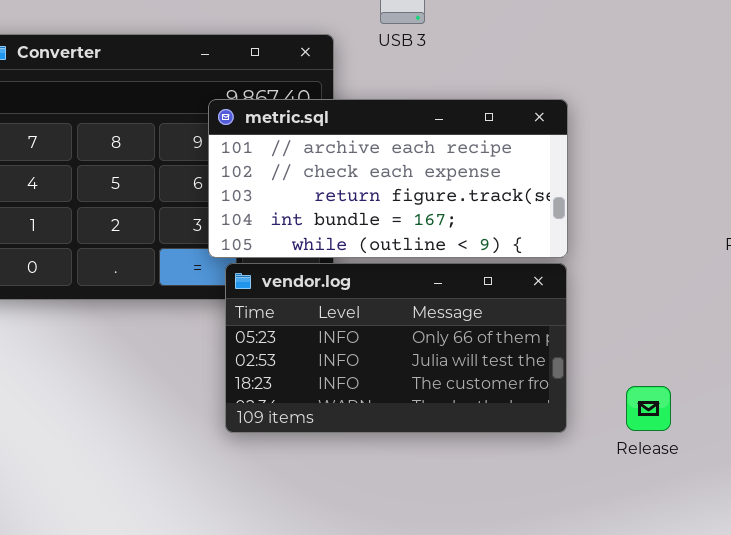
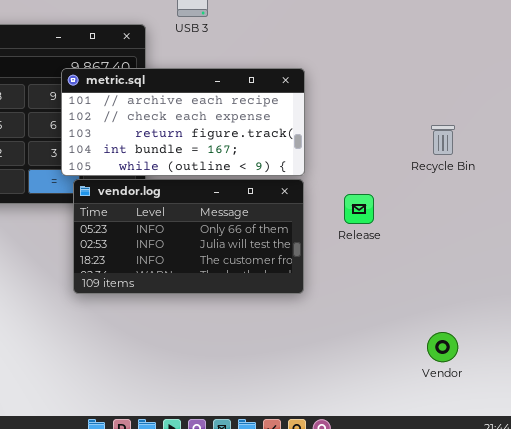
Release: [626,386,671,431] -> [344,194,374,224], moved

